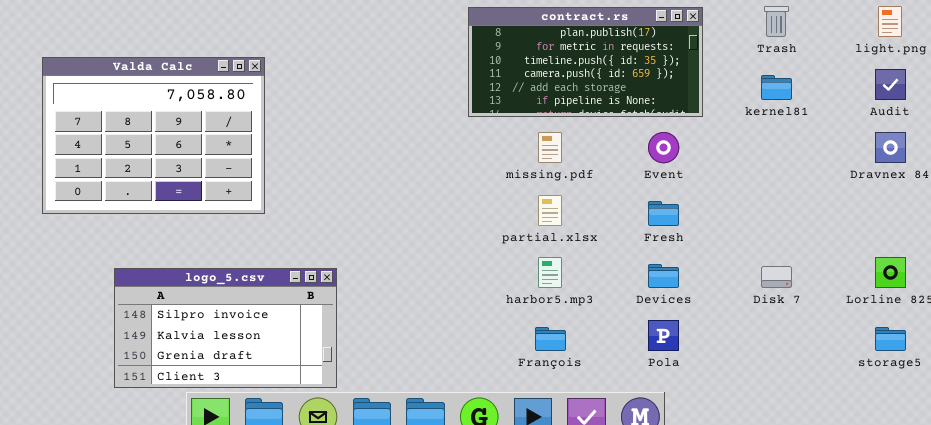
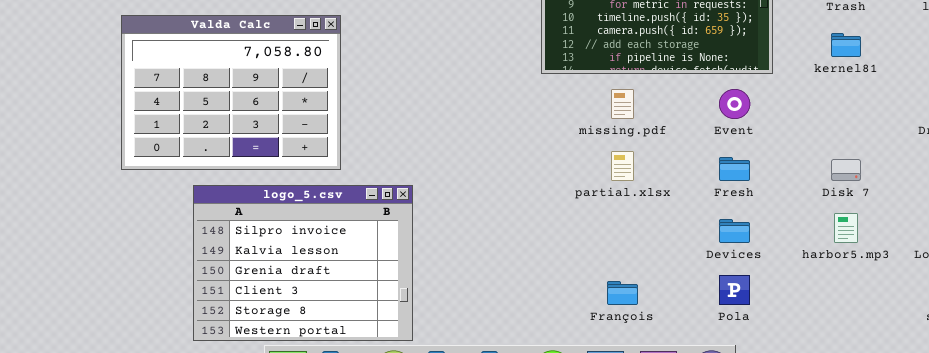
harbor5.mp3: [538,257,562,288] -> [834,213,858,243], moved
Disk 7: [761,266,792,288] -> [831,159,861,181], moved
logo_5.csv: [114,268,337,388] -> [193,185,413,341], resized

